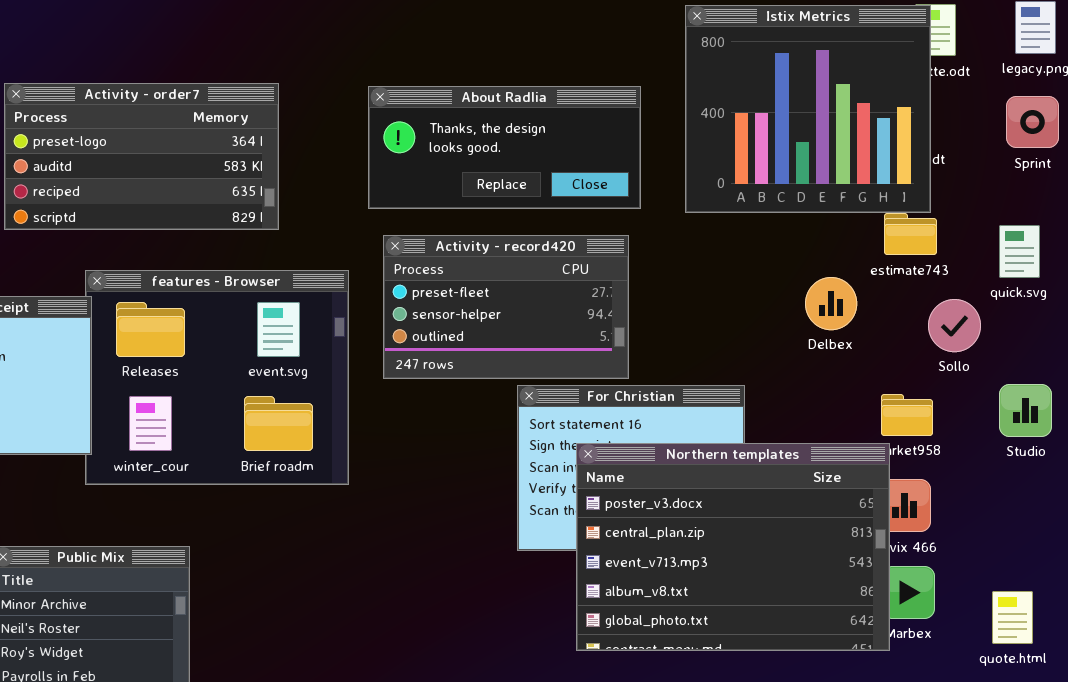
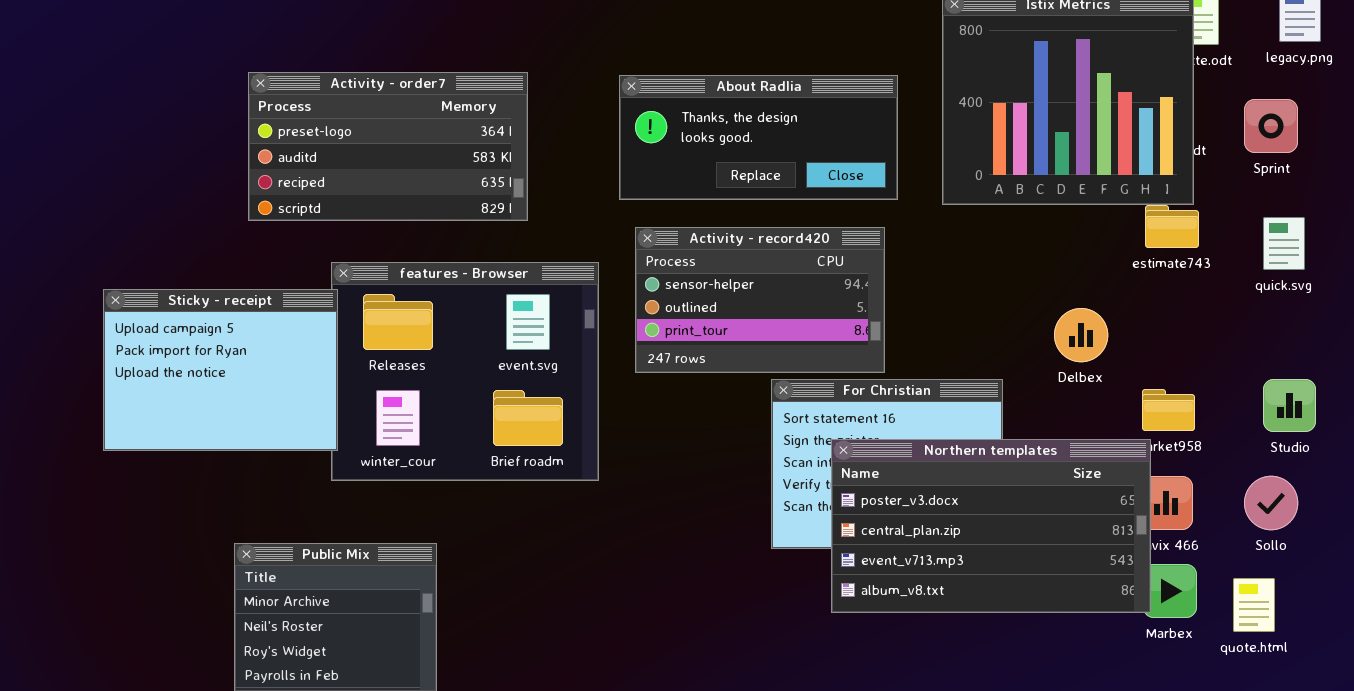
Sprint: [1006,96,1059,148] -> [1244,99,1298,153], moved
Activity - record420: [383,235,629,379] -> [635,227,885,373], scrolled down 1 row
Delbex: [805,277,857,330] -> [1054,308,1108,362], moved
Sollo: [928,299,981,352] -> [1244,476,1298,530], moved
Northern templates: [576,443,890,651] -> [831,439,1151,613], resized
quote.html: [992,591,1033,644] -> [1233,578,1275,632], moved

